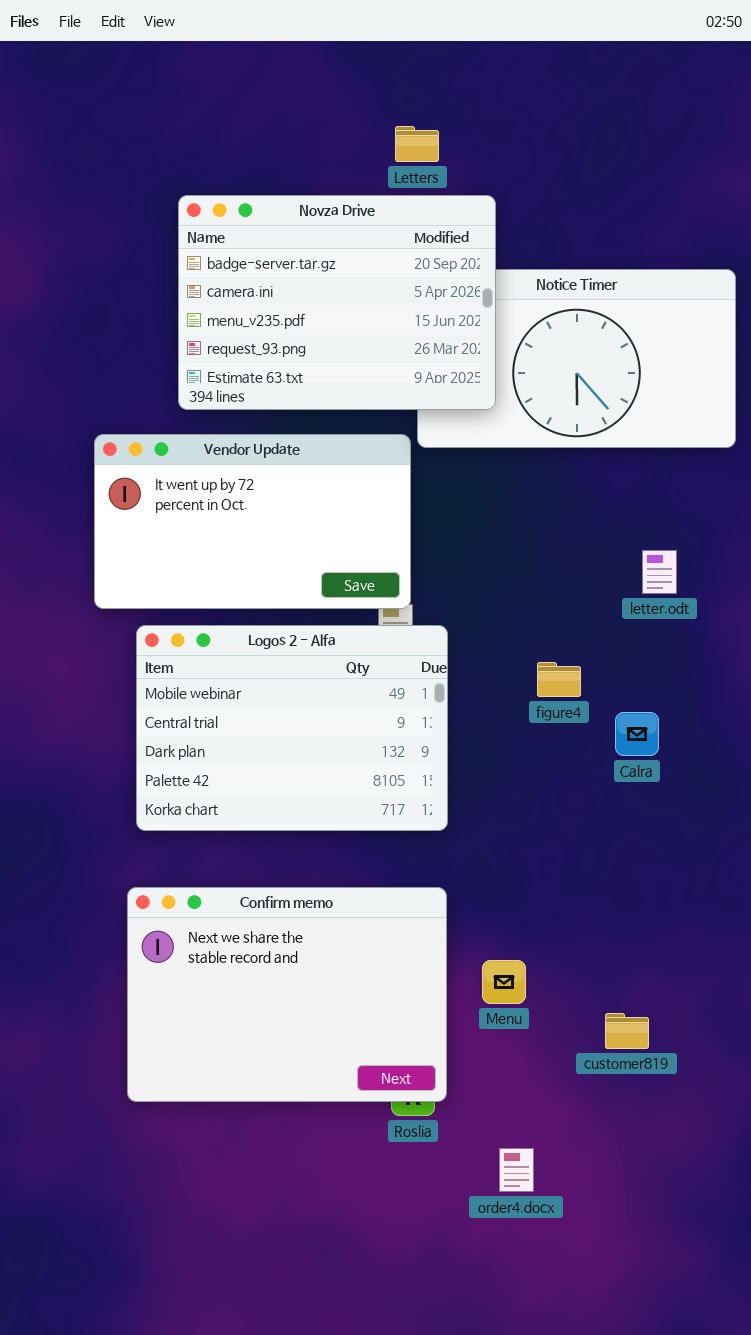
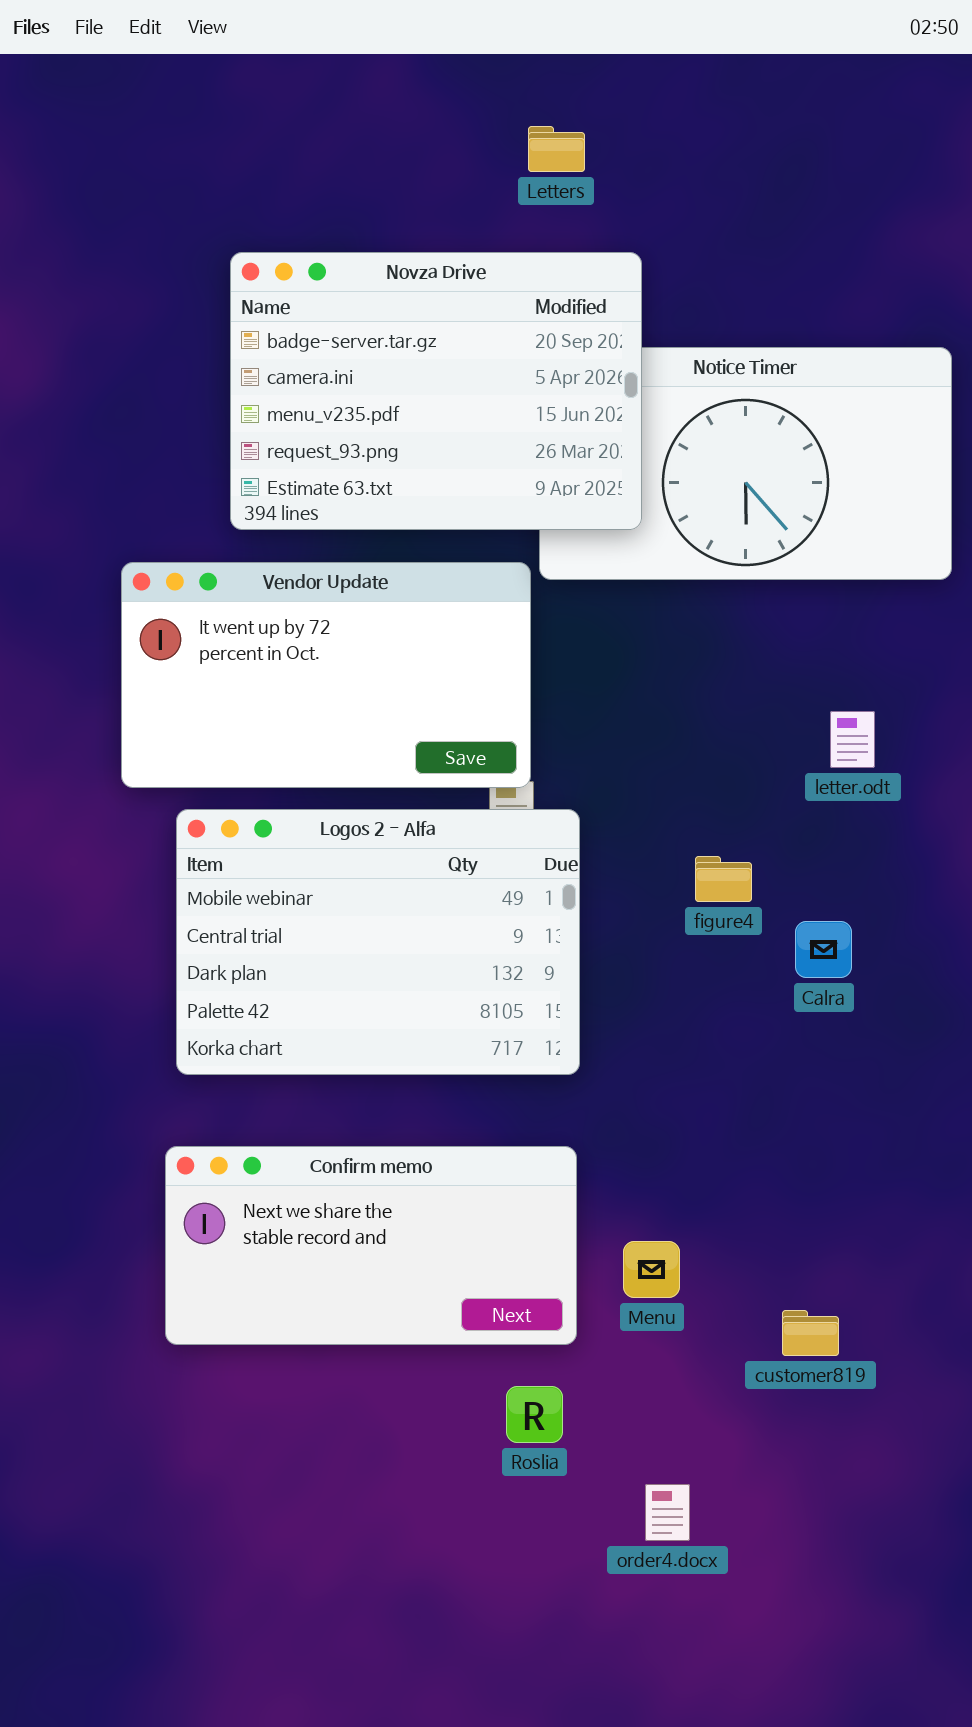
Letters: [395,126,439,162] -> [528,126,585,172], moved
Confirm memo: [127,887,447,1102] -> [165,1146,577,1345], resized

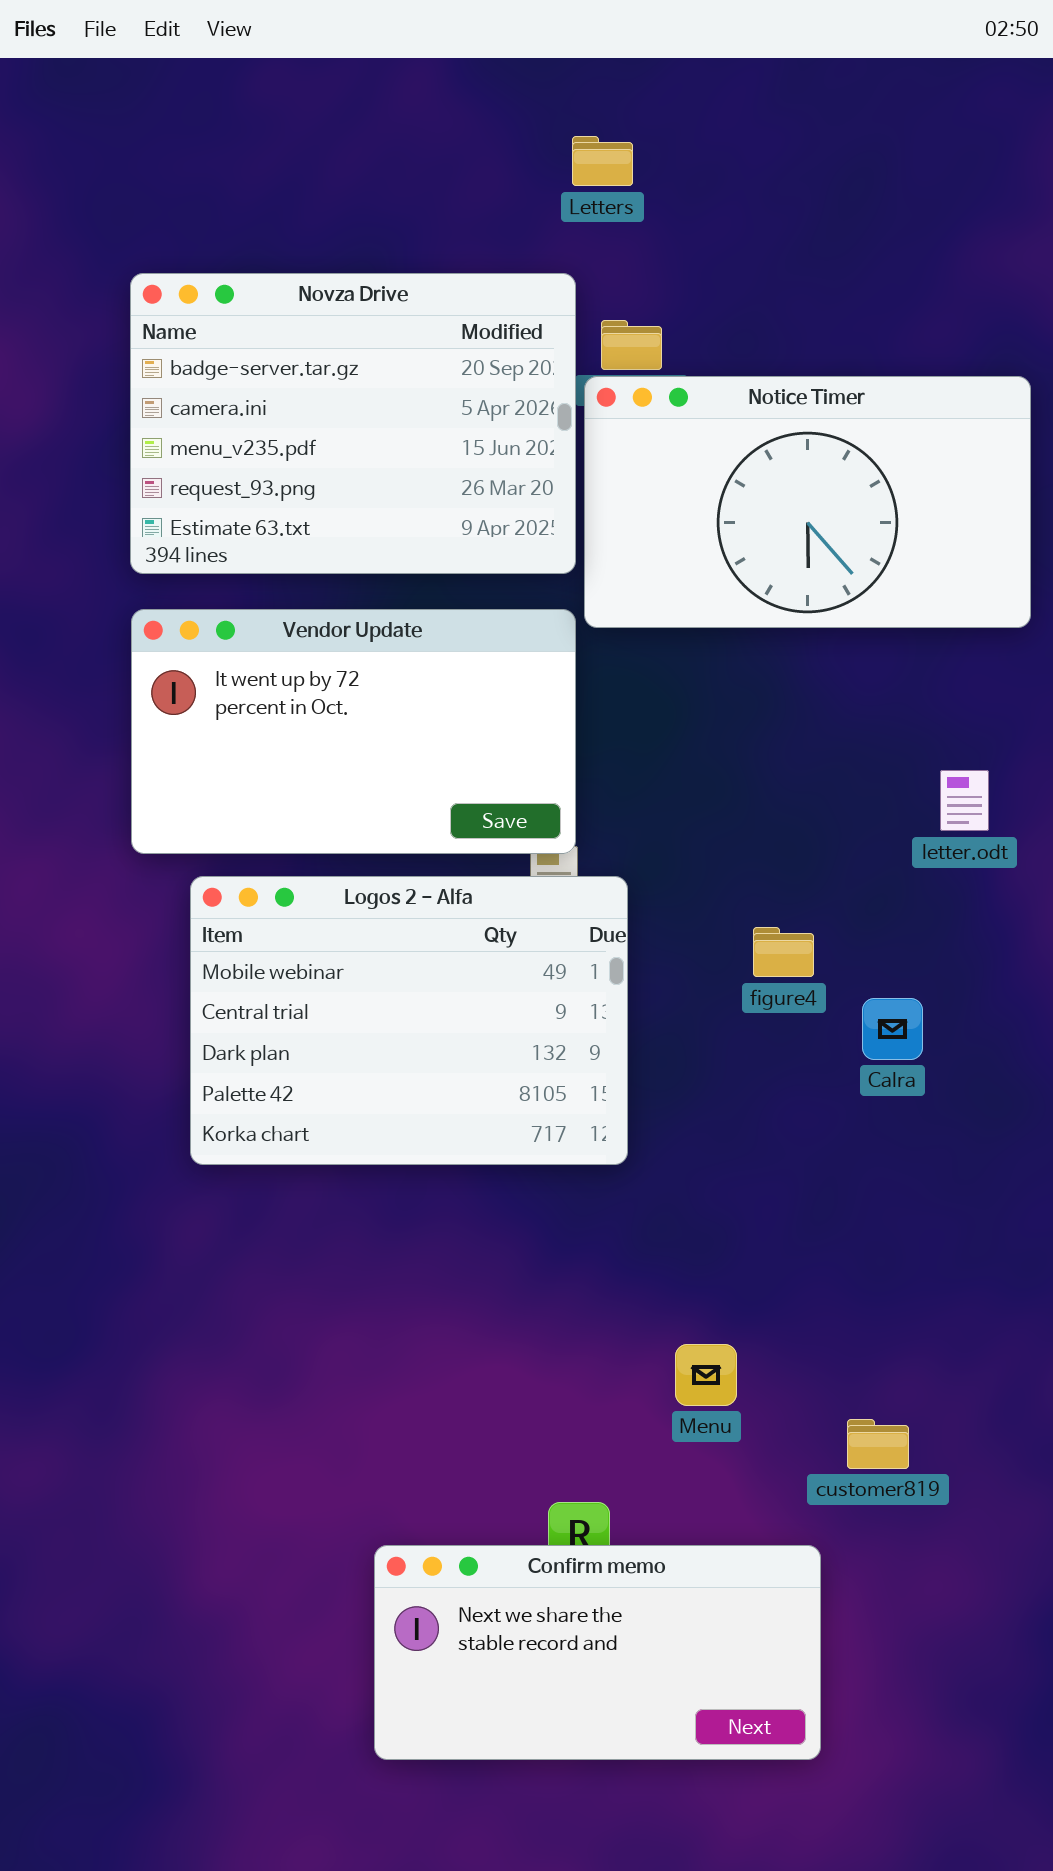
Novza Drive: [230,252,642,530] -> [130,273,576,574], moved
letter.odt: [830,711,875,768] -> [940,770,989,831], moved
Confirm memo: [165,1146,577,1345] -> [374,1545,821,1760], moved

